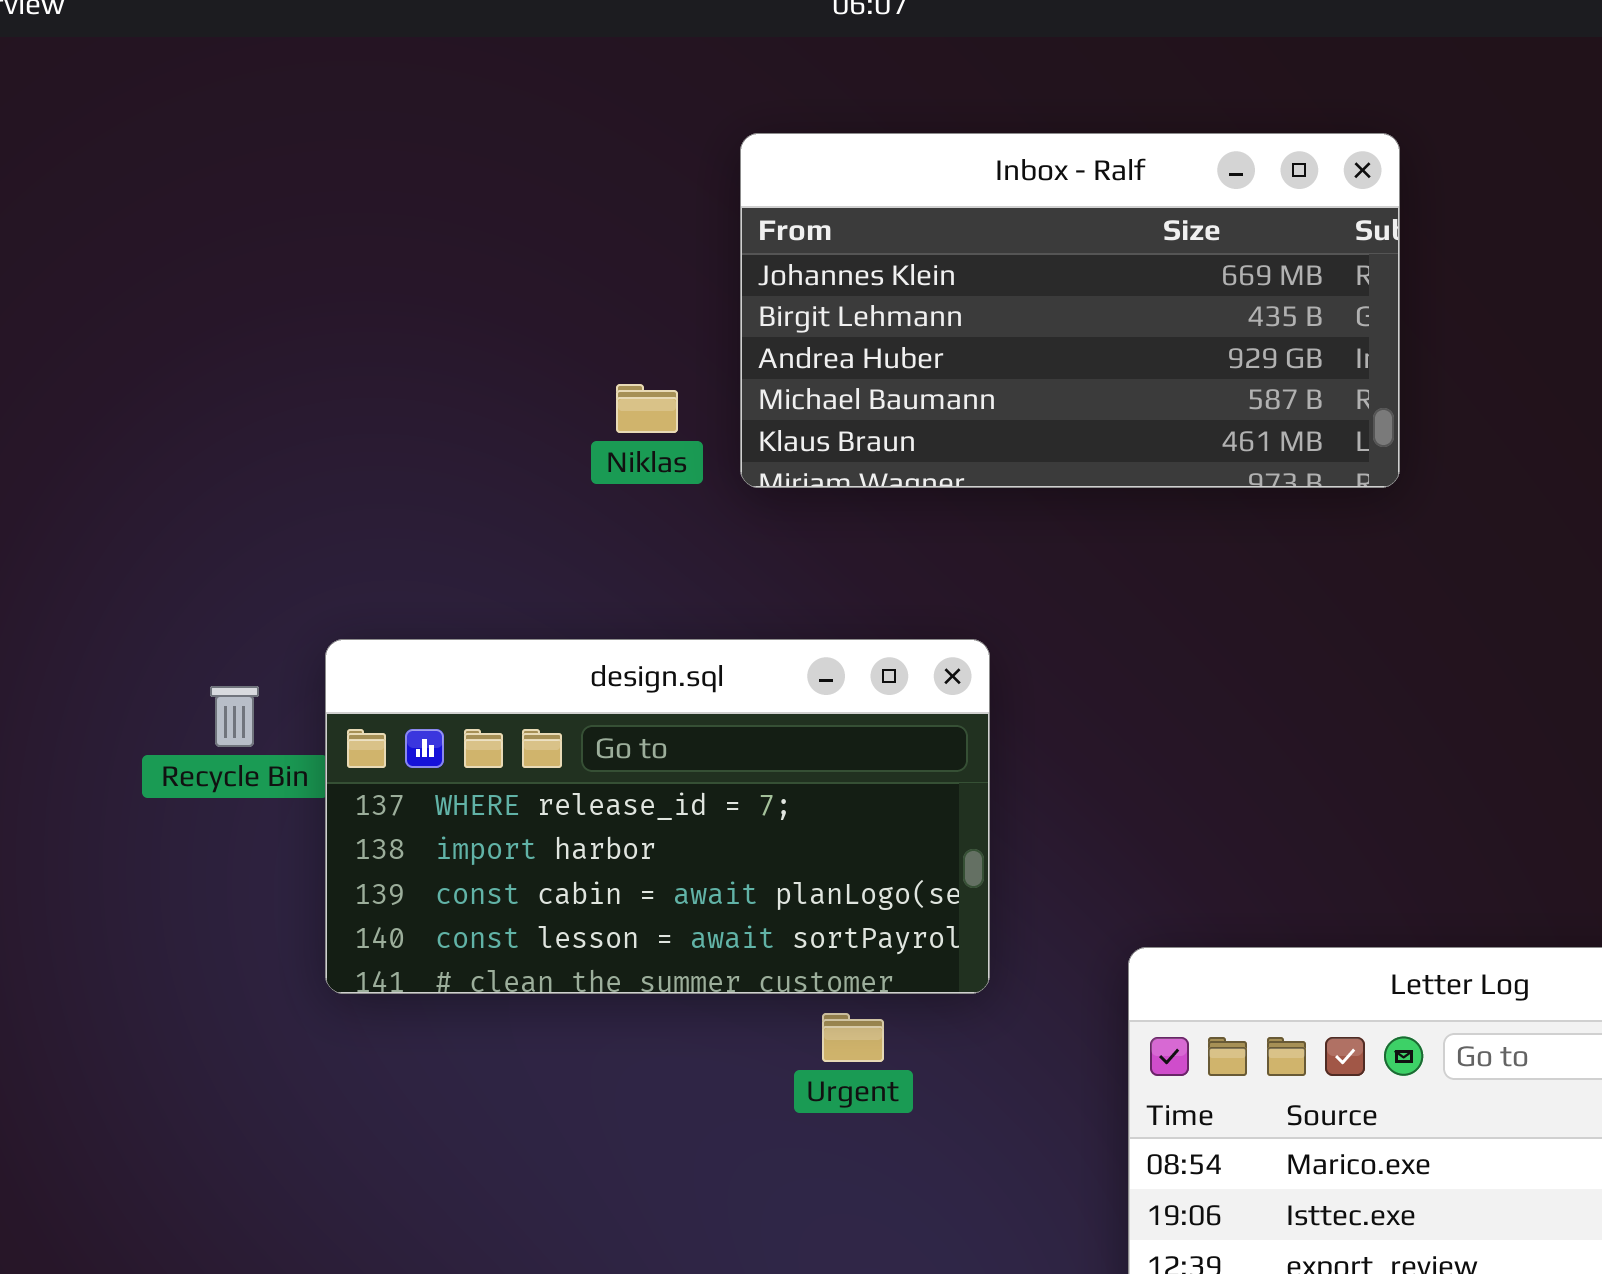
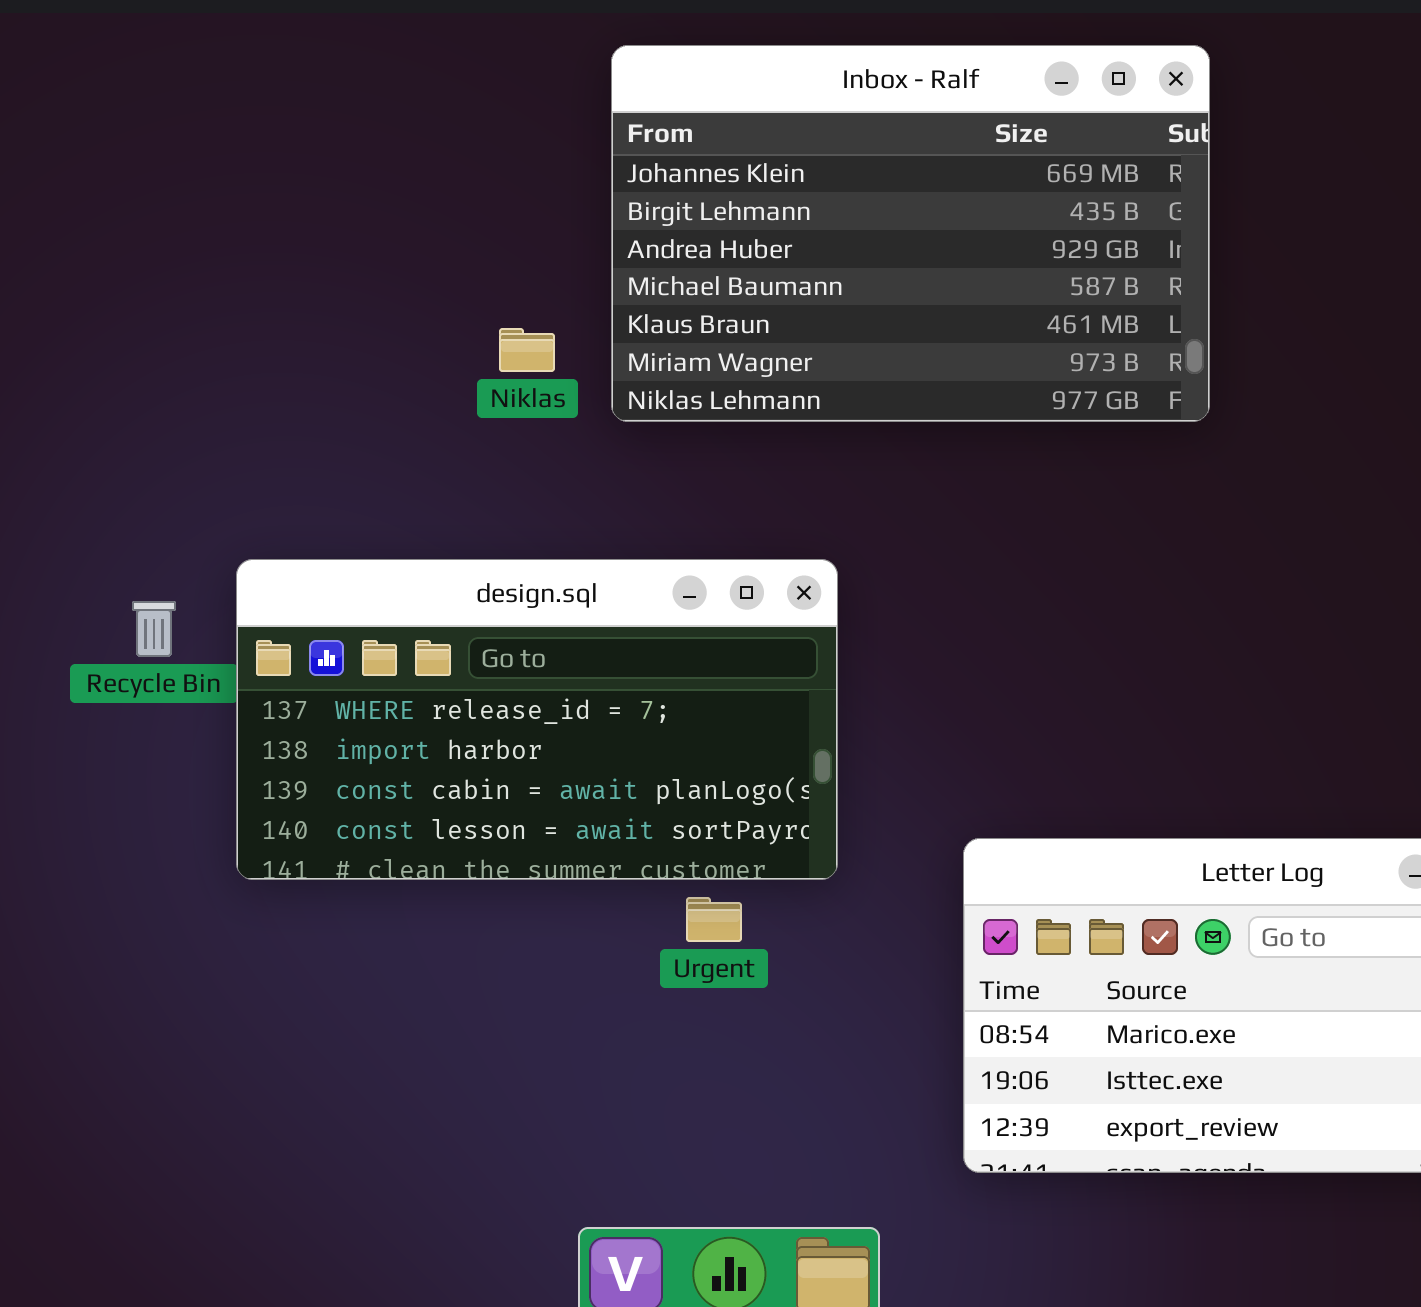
Inbox - Ralf: [740,133,1400,488] -> [611,45,1210,422], resized

